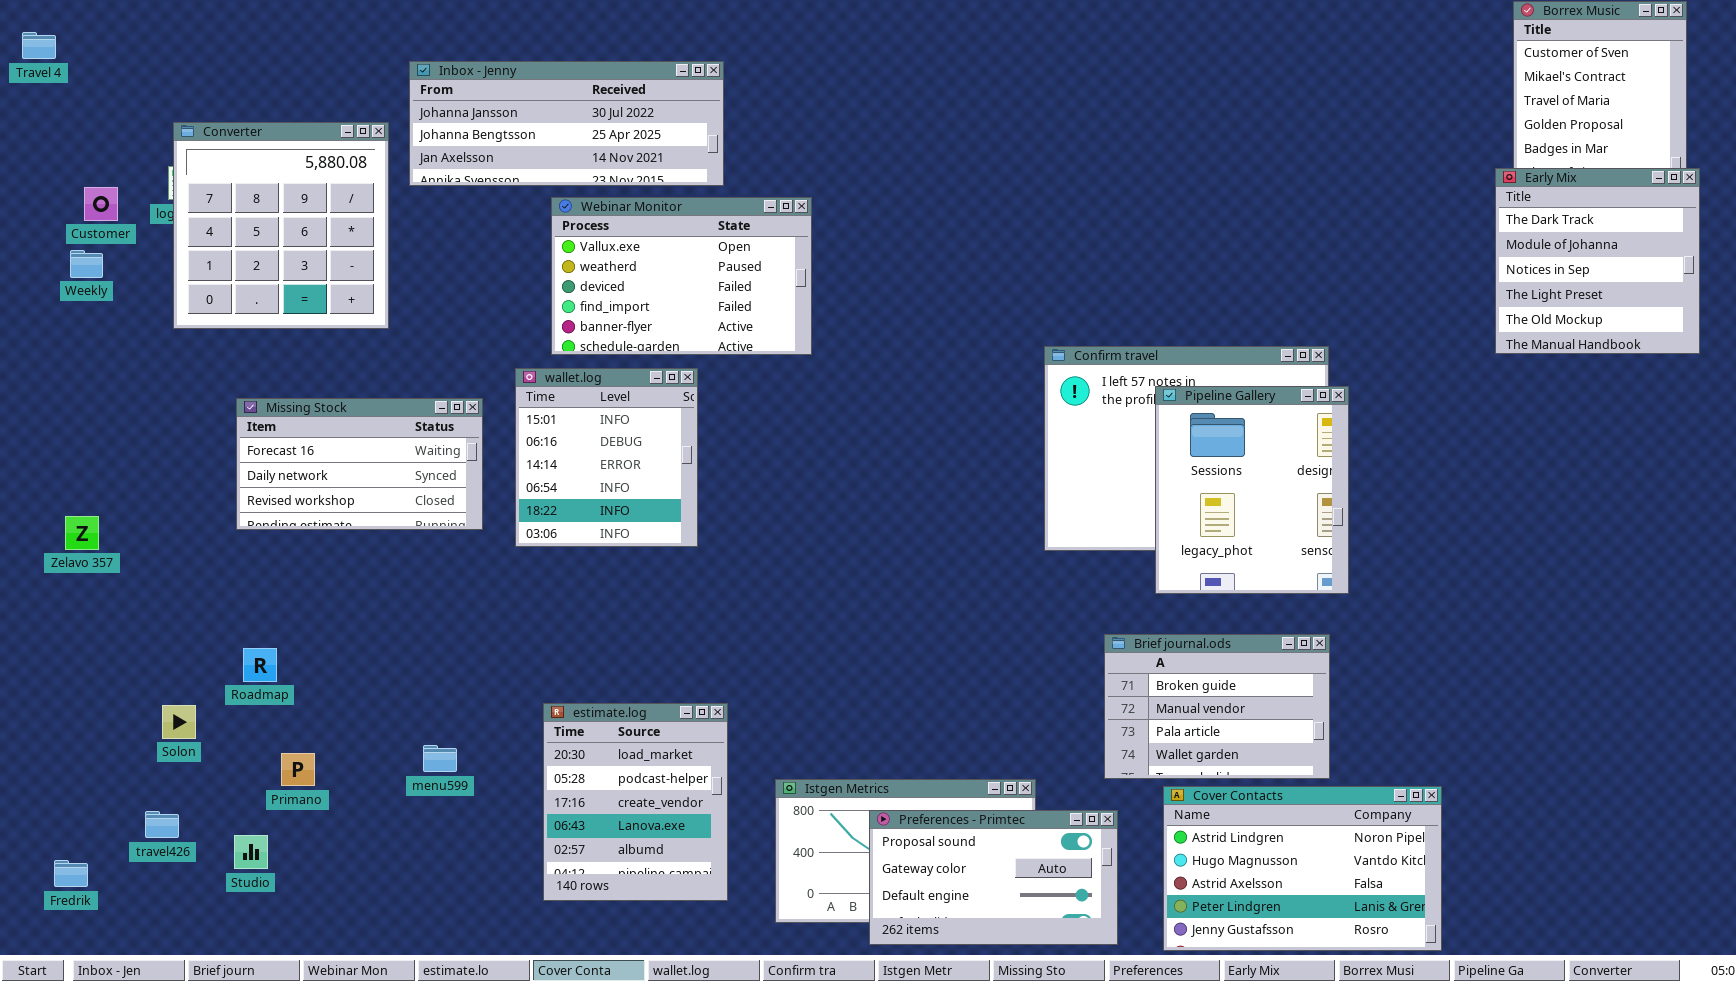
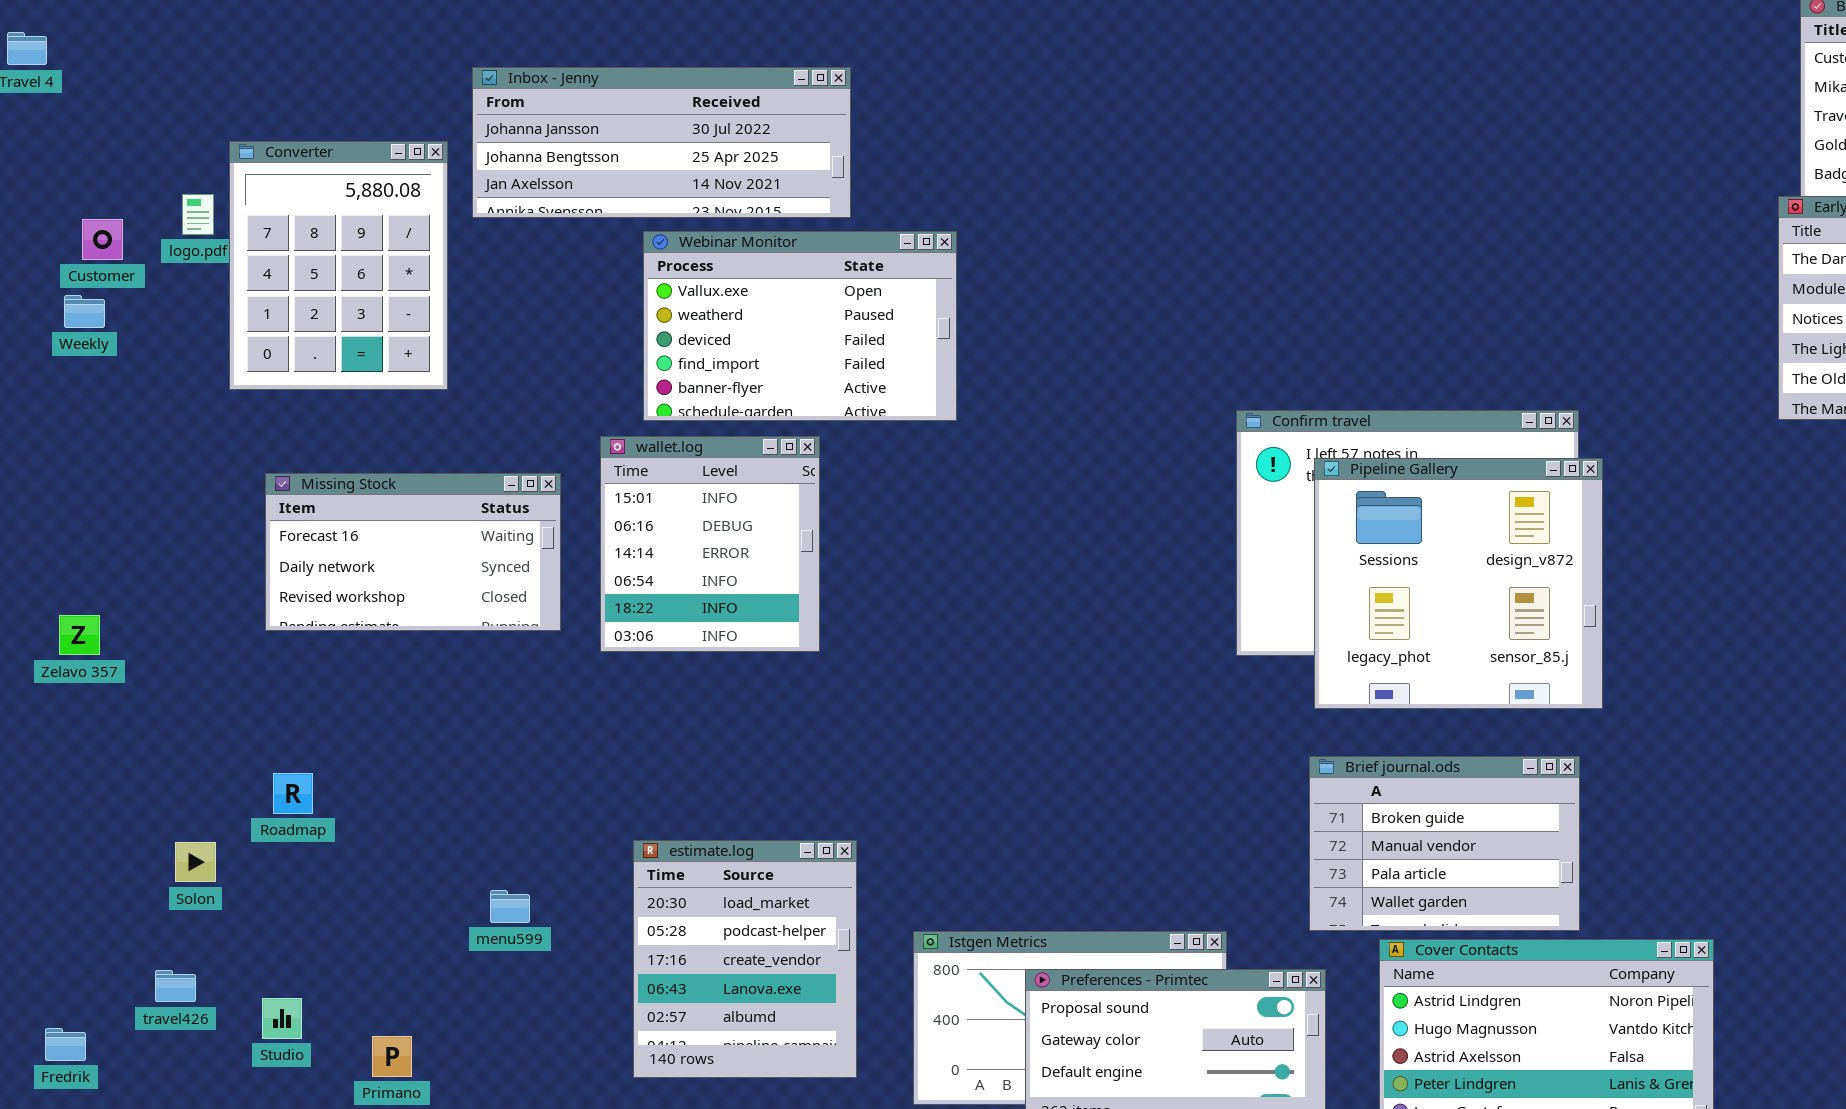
Converter: [173,122,389,329] -> [229,141,448,390], resized
Pipeline Gallery: [1155,386,1349,594] -> [1314,458,1603,709], resized
Primano: [281,753,315,786] -> [372,1036,412,1077], moved

